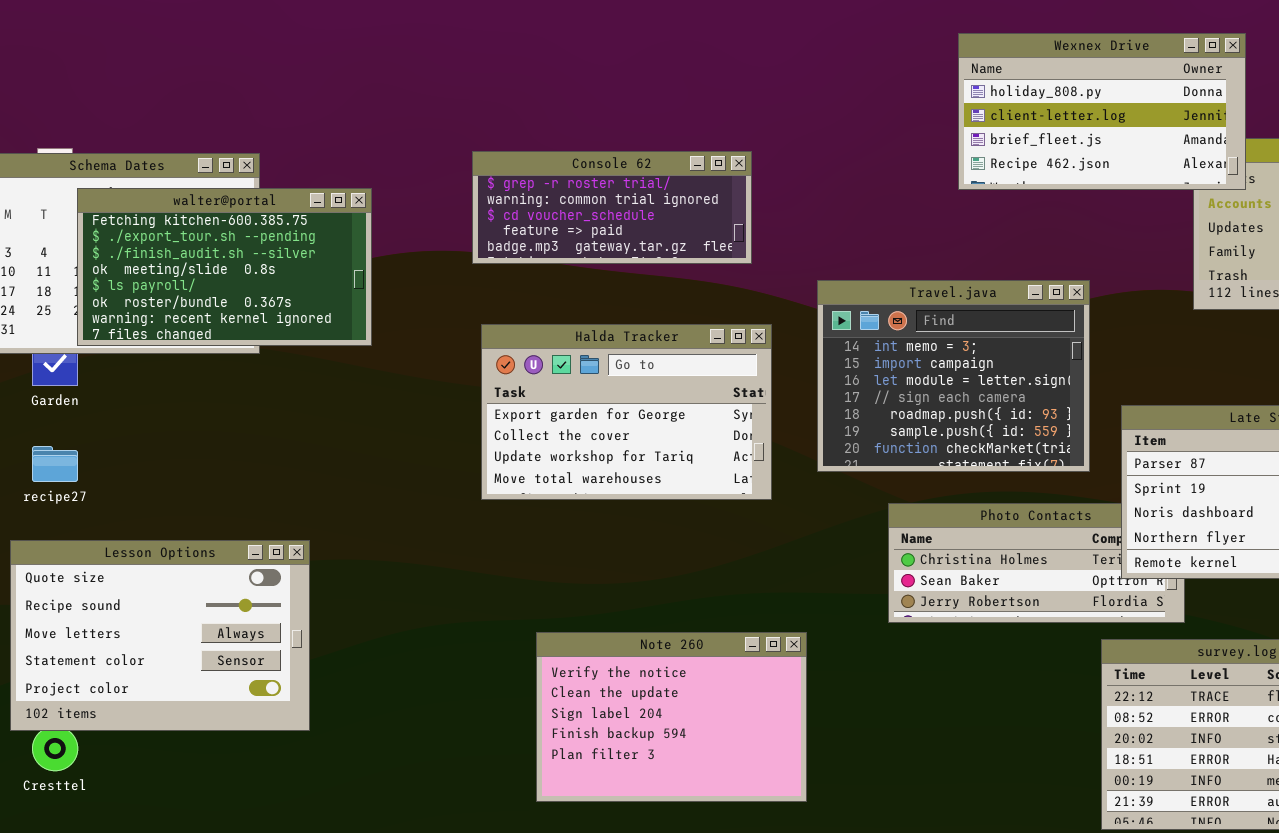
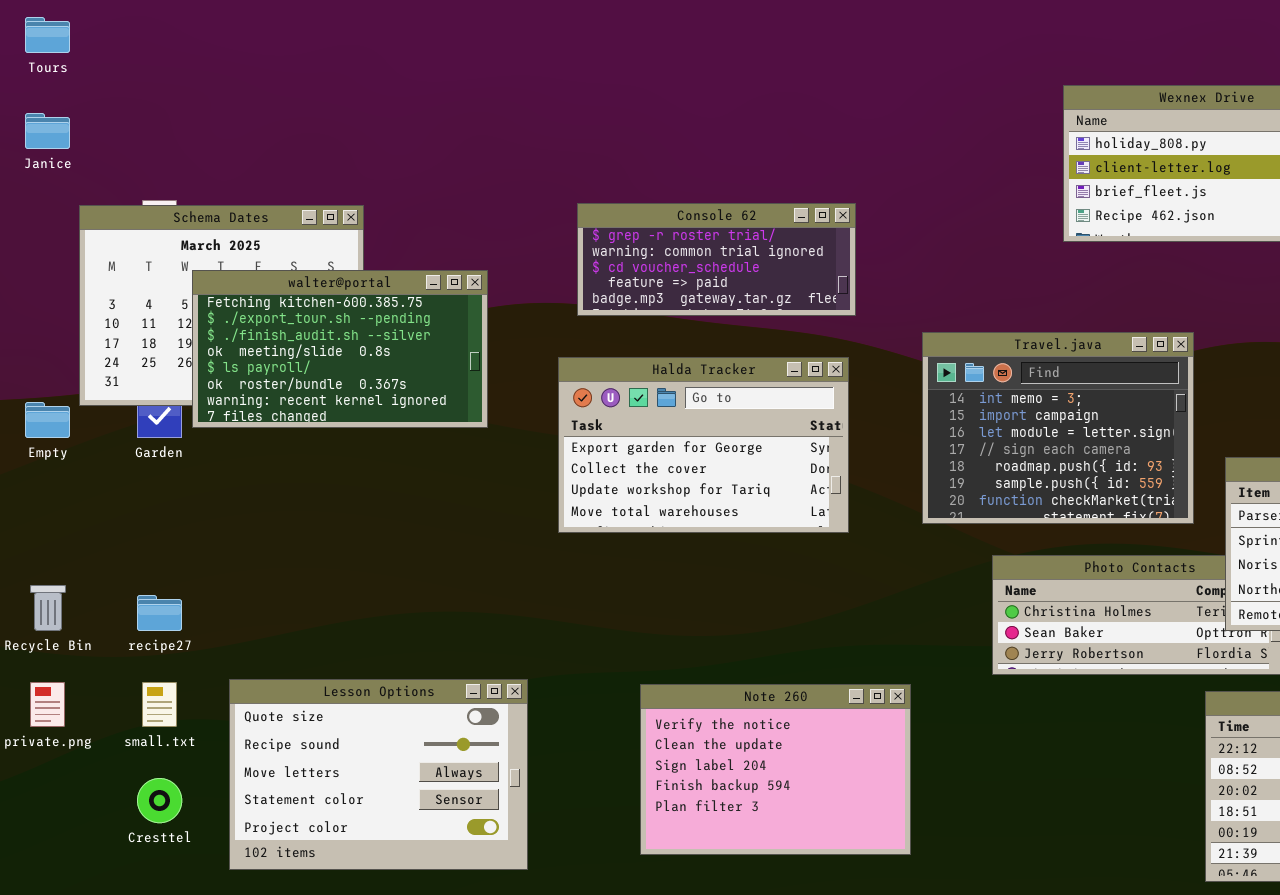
walter@portal: [77,188,372,346] -> [192,270,488,428], moved
Halda Tracker: [481,324,772,500] -> [558,357,849,533], moved
recipe27: [32,446,78,482] -> [137,595,182,631], moved
Lesson Options: [10,540,310,731] -> [229,679,528,870], moved

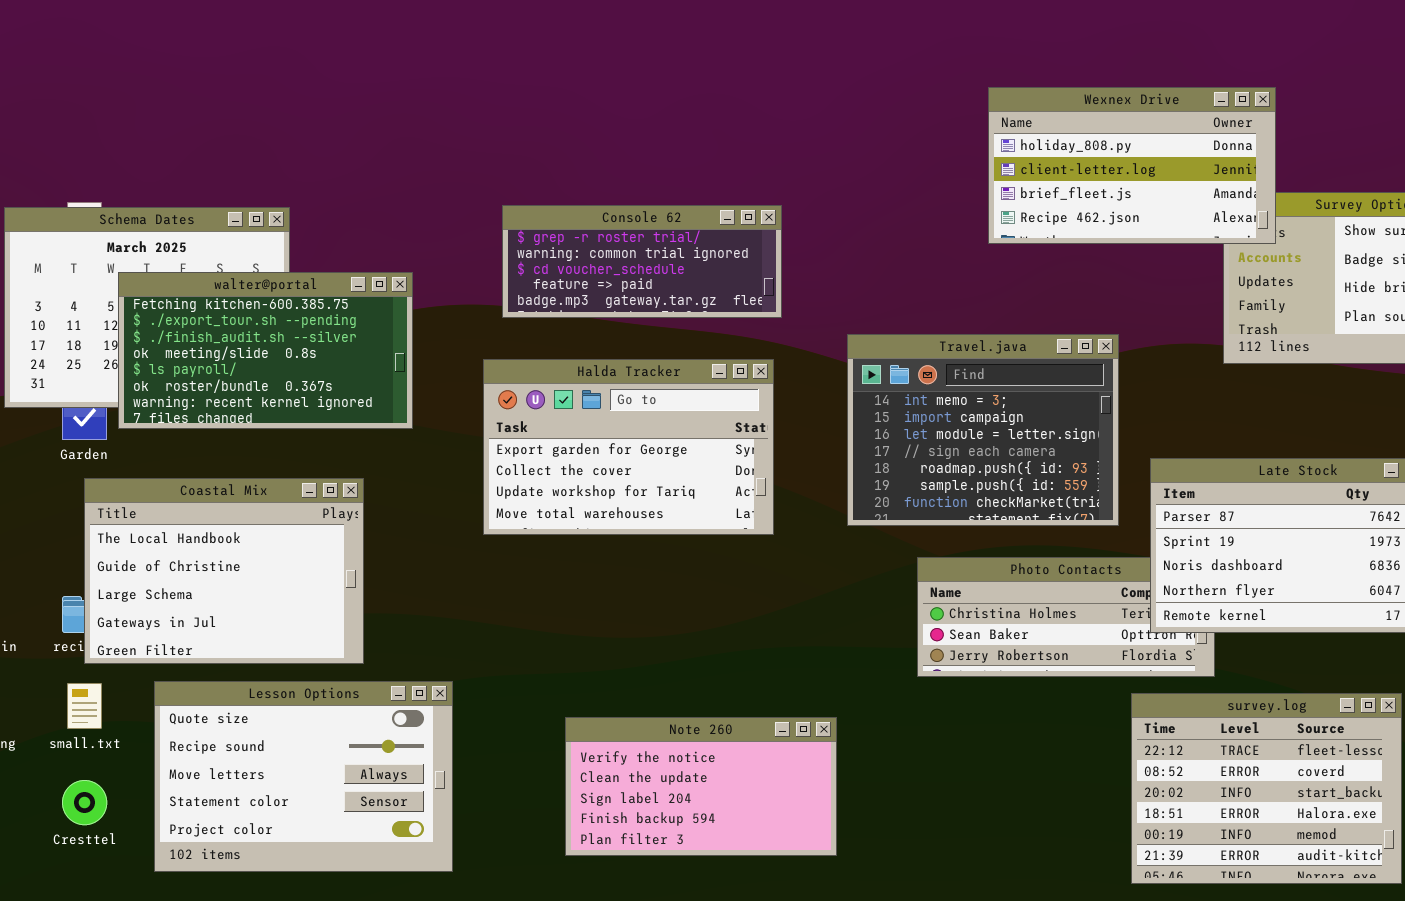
Coastal Mix: none -> [84,478,364,664], opened
Note 260: [640,684,911,855] -> [565,717,837,856], resized

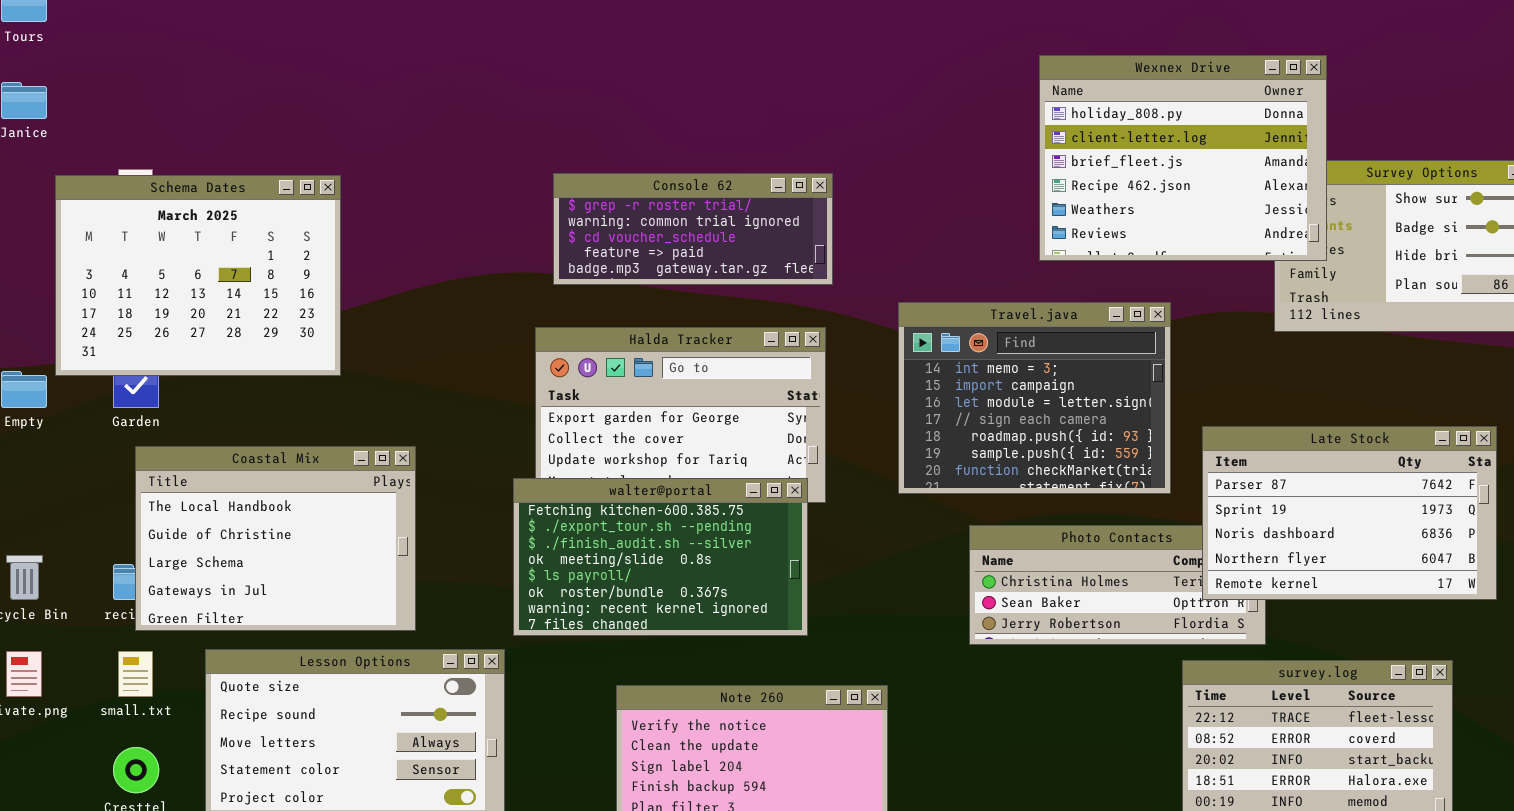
Wexnex Drive: [988,87,1276,244] -> [1039,55,1327,261], resized
walter@portal: [118,272,413,429] -> [513,478,808,636], moved

